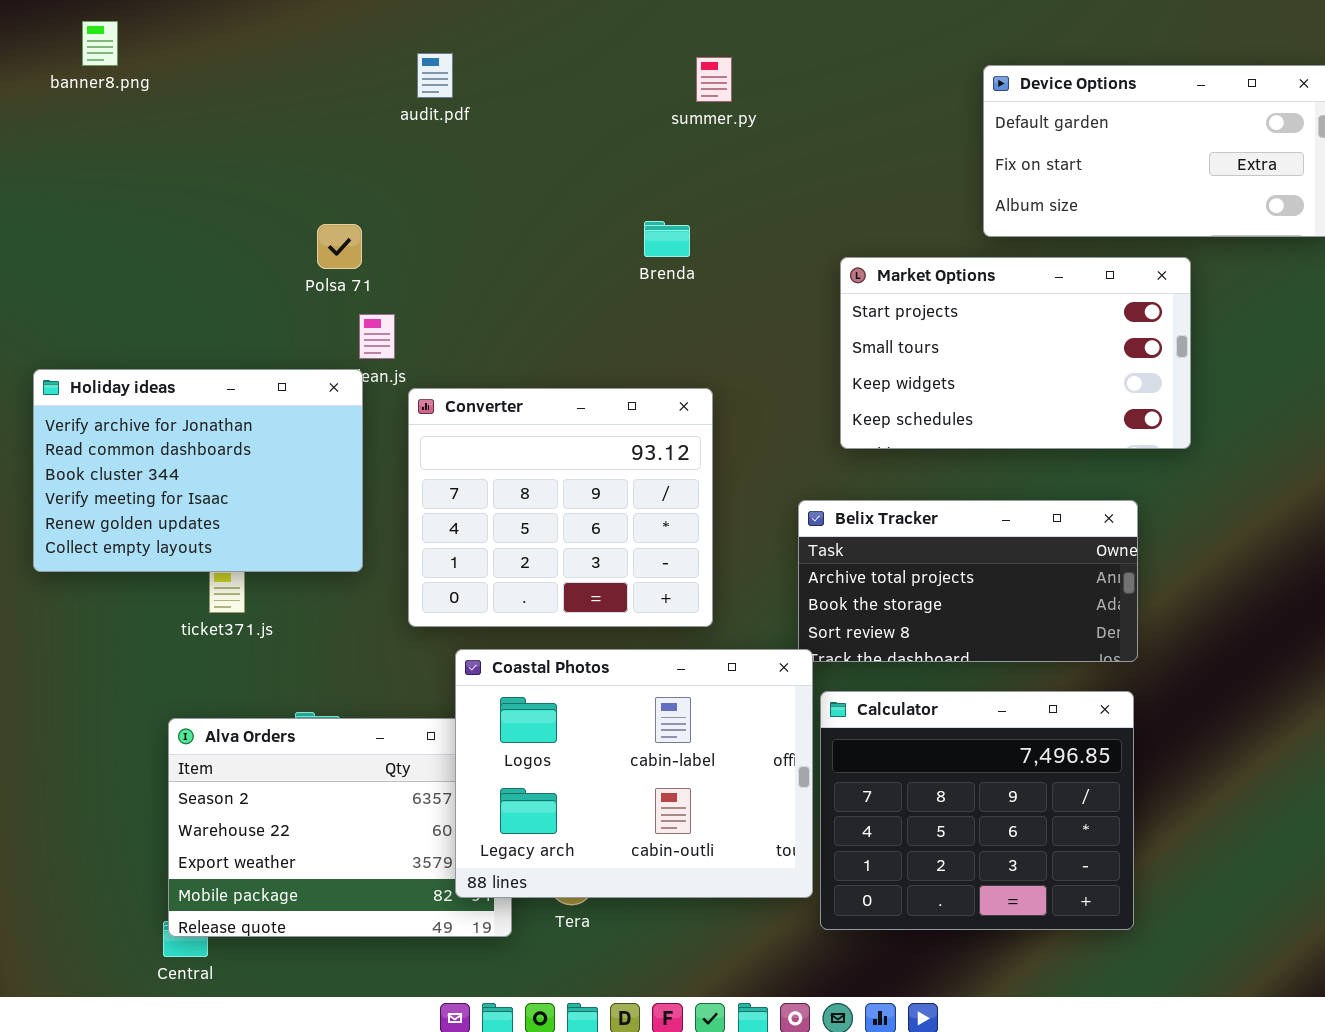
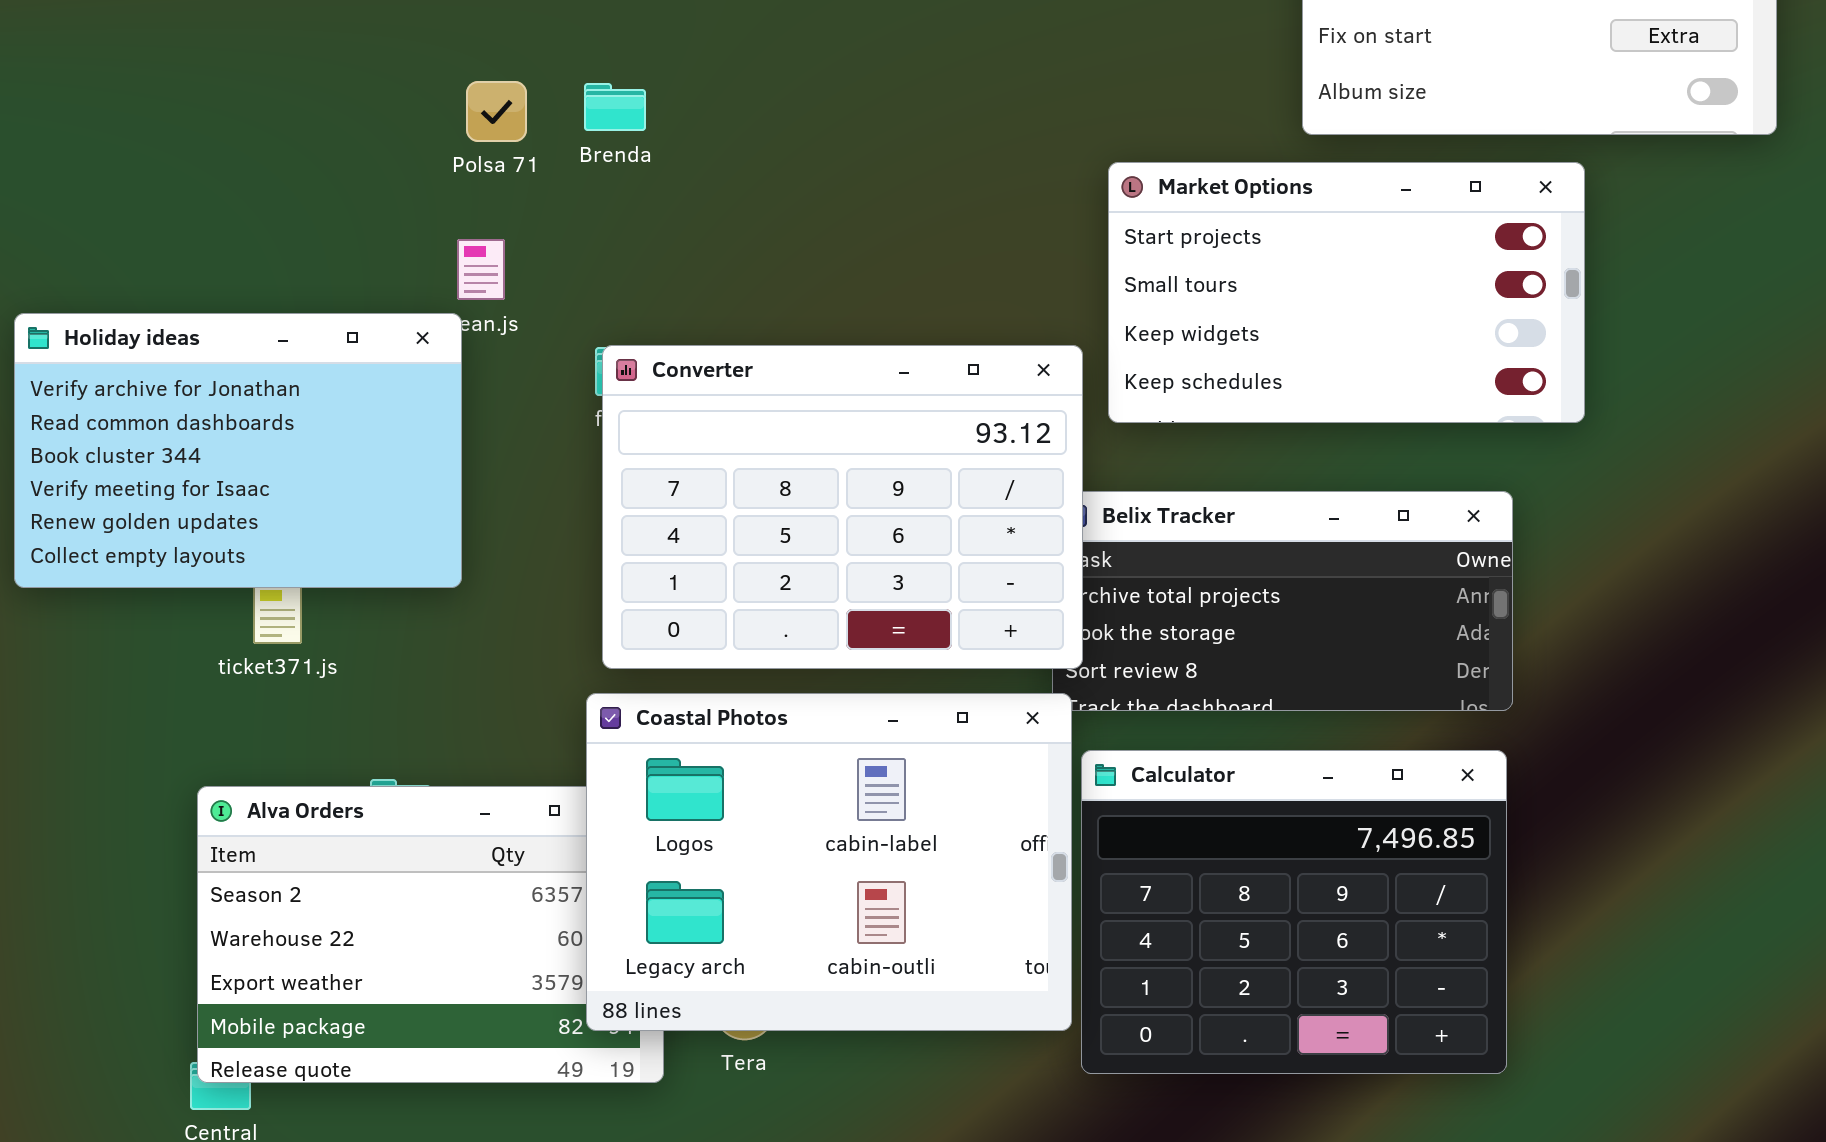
Brenda: [644,221,690,257] -> [584,83,646,131], moved
Polsa 71: [317,224,362,269] -> [466,81,527,142], moved
Converter: [408,388,713,627] -> [602,345,1083,669], moved, resized

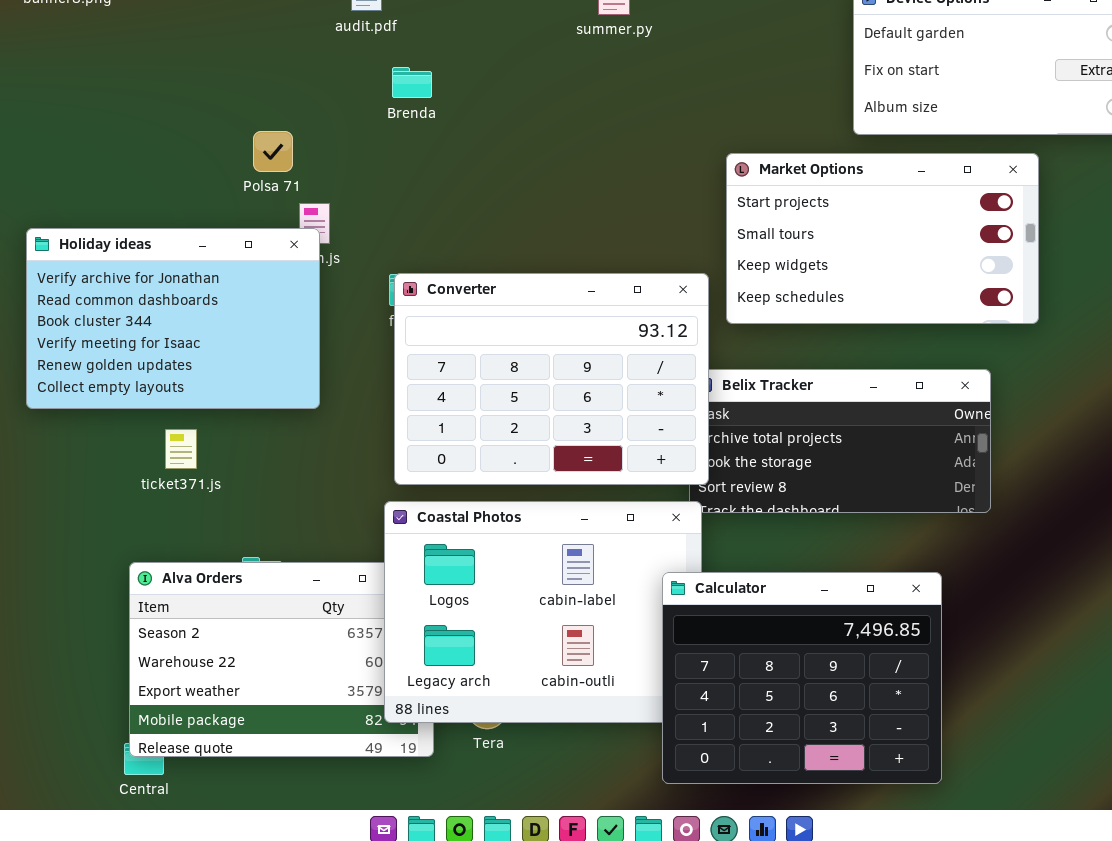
Polsa 71: [466,81,527,142] -> [253,131,293,172], moved
Brenda: [584,83,646,131] -> [392,67,432,98], moved
Holiday ideas: [14,313,462,588] -> [26,228,320,409], moved
Calculator: [1081,750,1507,1074] -> [662,572,942,784], moved

